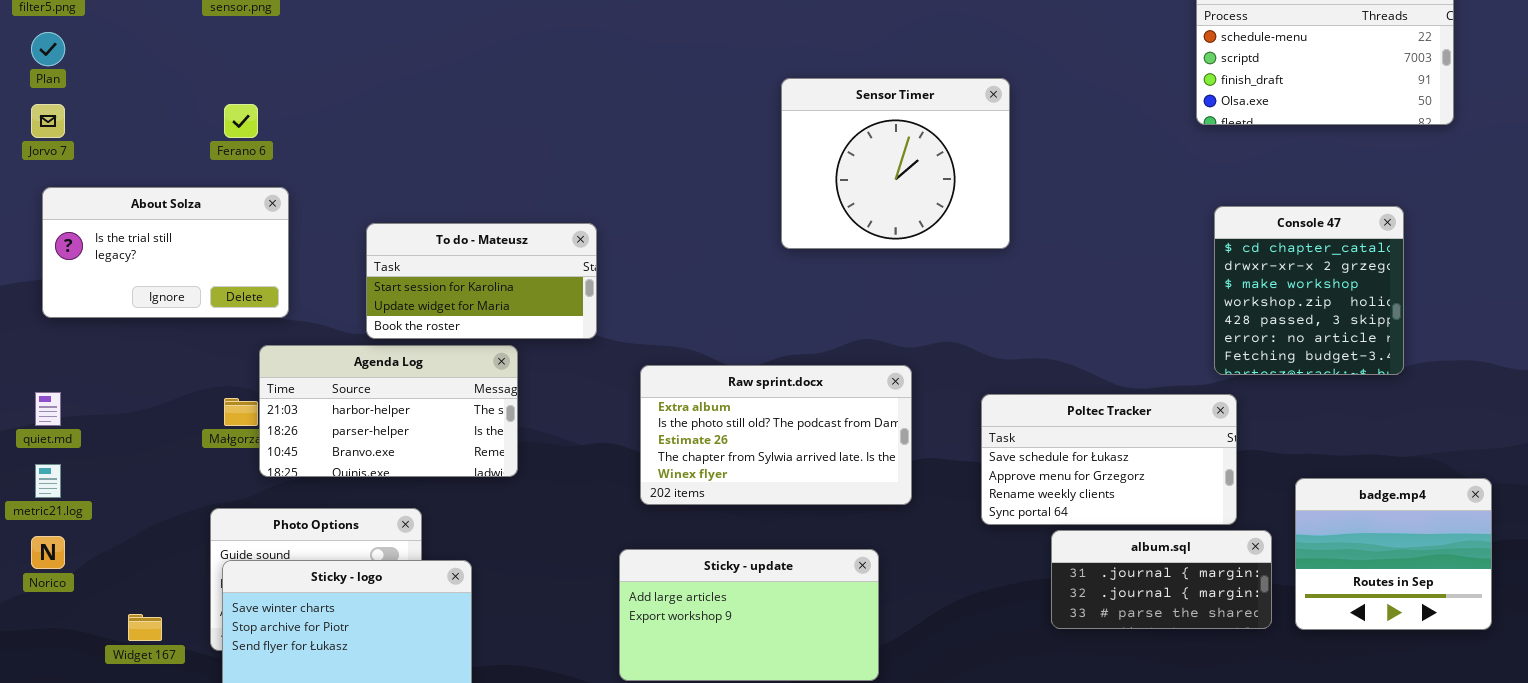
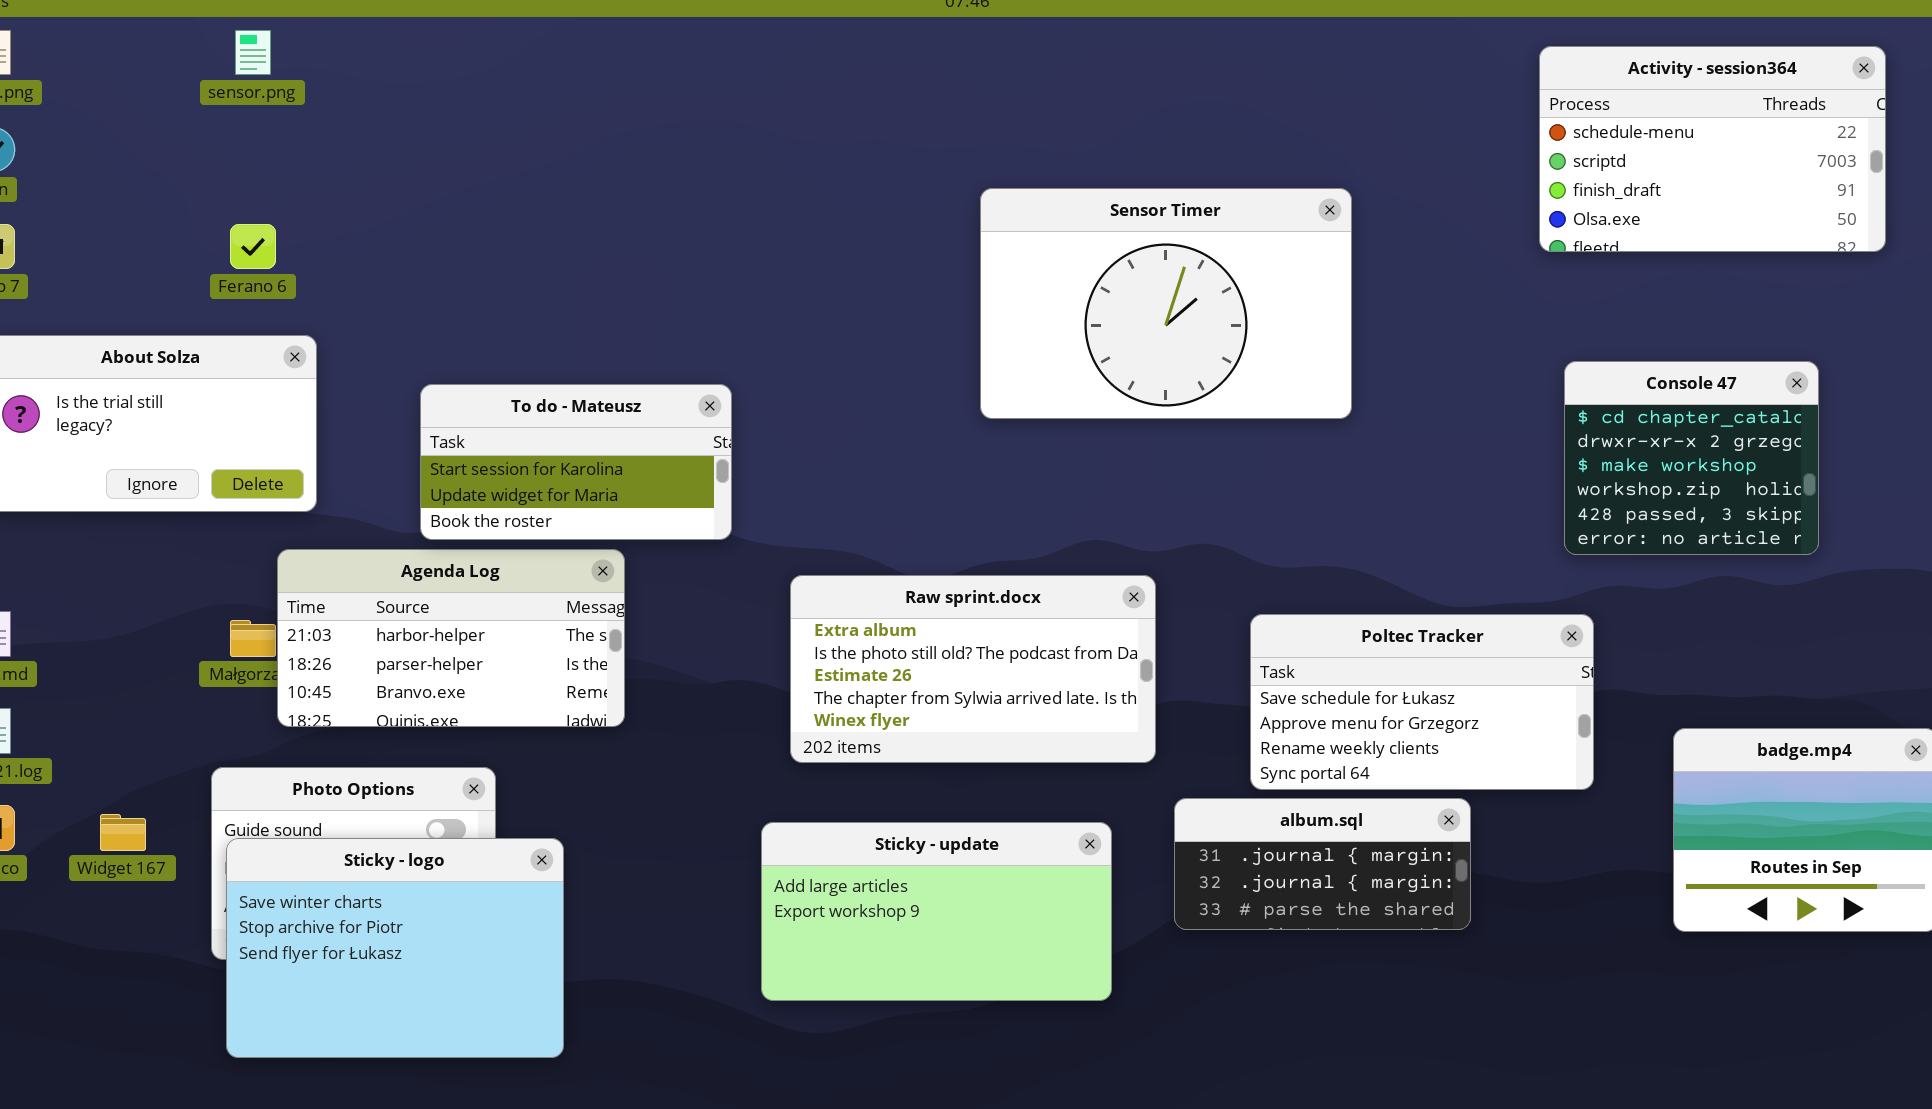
Sensor Timer: [781,78,1010,249] -> [980,188,1352,419], resized
Console 47: [1214,206,1404,375] -> [1564,361,1819,555], resized
album.sql: [1051,530,1272,629] -> [1174,798,1471,930], moved
Widget 167: [128,614,162,641] -> [100,814,146,851], moved

